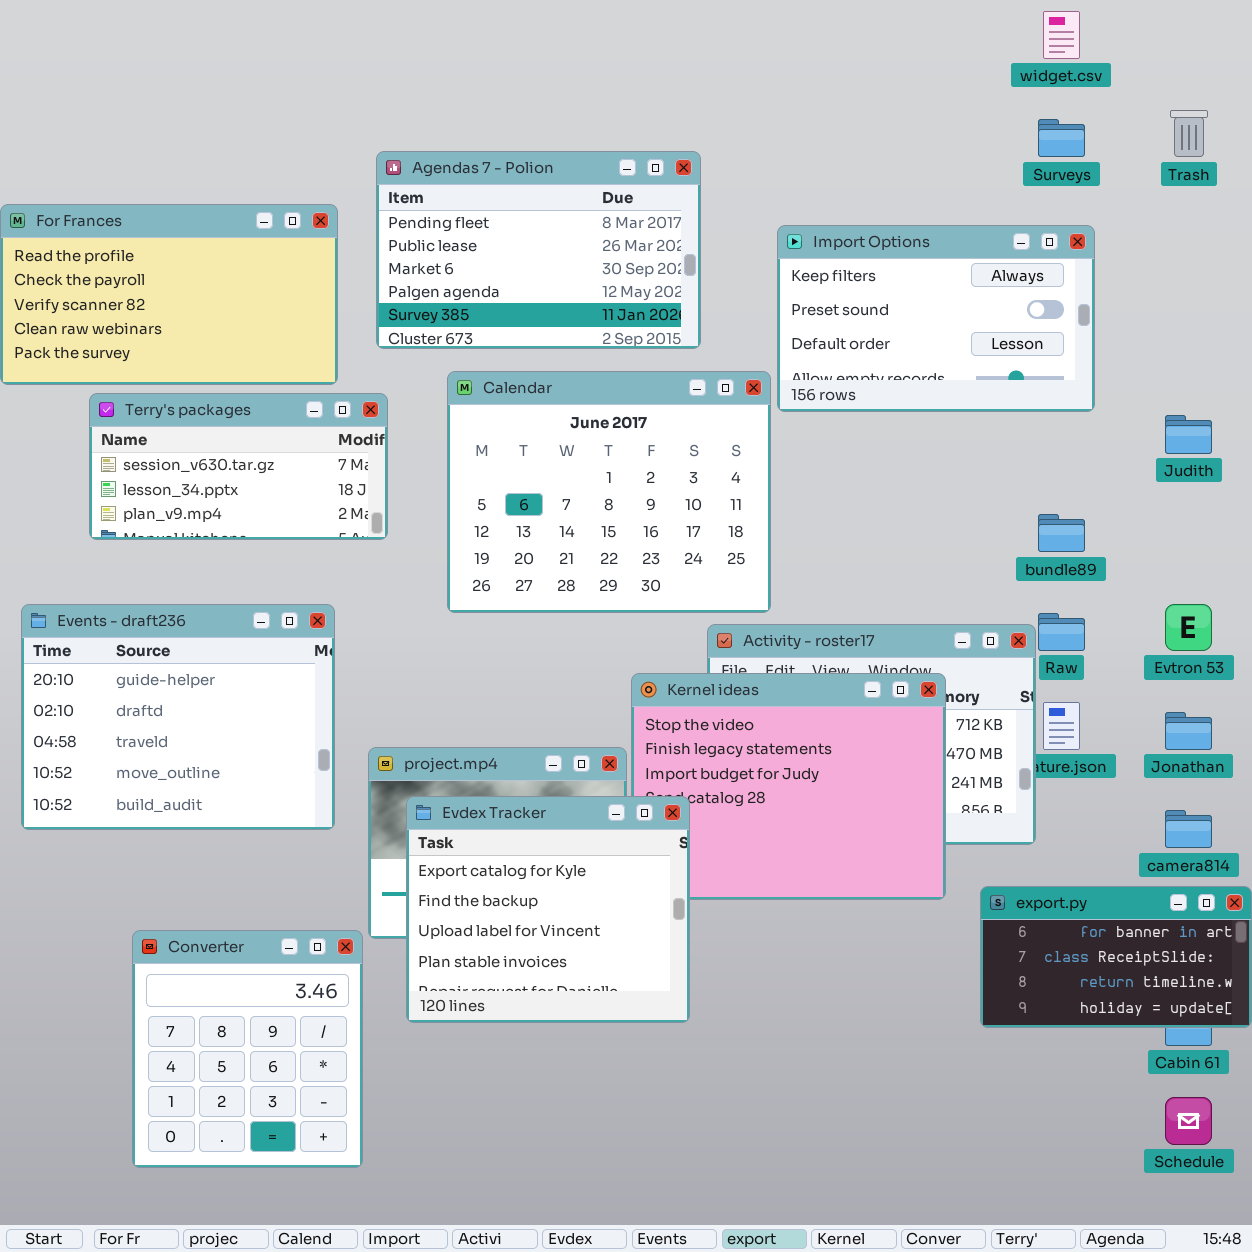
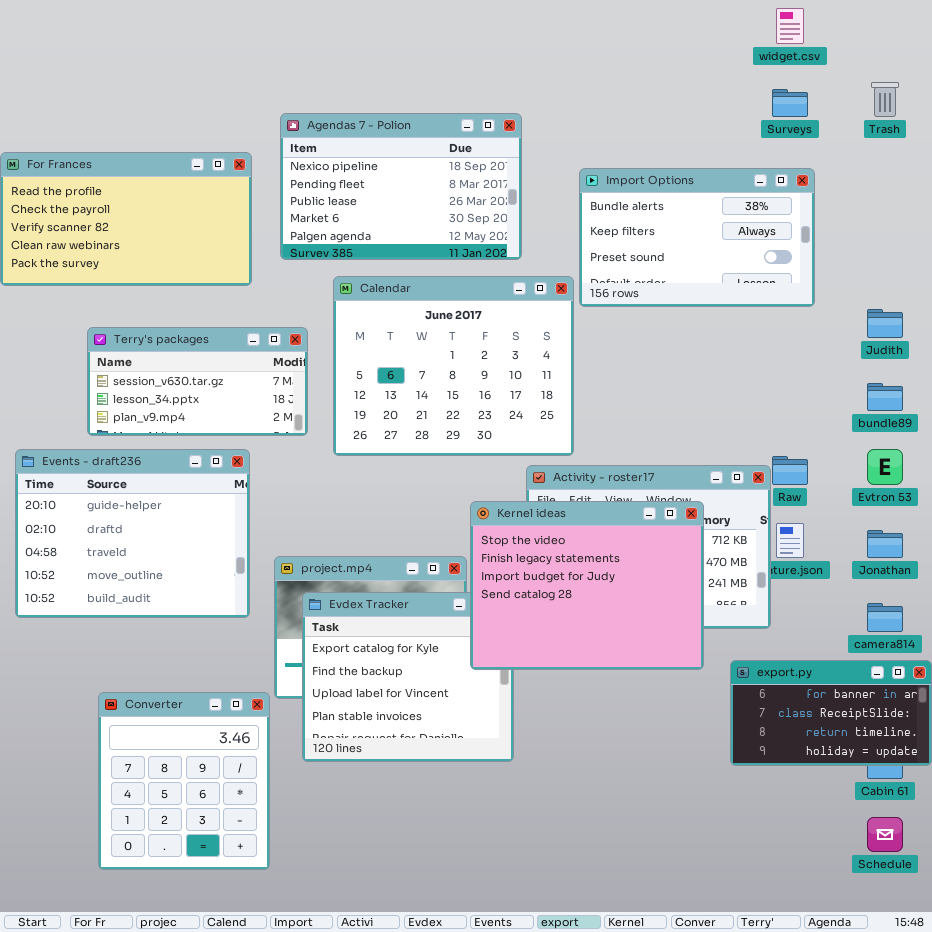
Agendas 7 - Polion: [376,151,701,349] -> [280,113,522,260], scrolled up 1 row
Import Options: [777,225,1095,412] -> [579,168,815,307], scrolled up 1 row
Terry's packages: [89,393,388,540] -> [87,327,308,436], moved
bundle89: [1038,514,1085,552] -> [867,383,903,411], moved
Kernel ideas: [631,673,946,900] -> [470,501,704,670], raised

